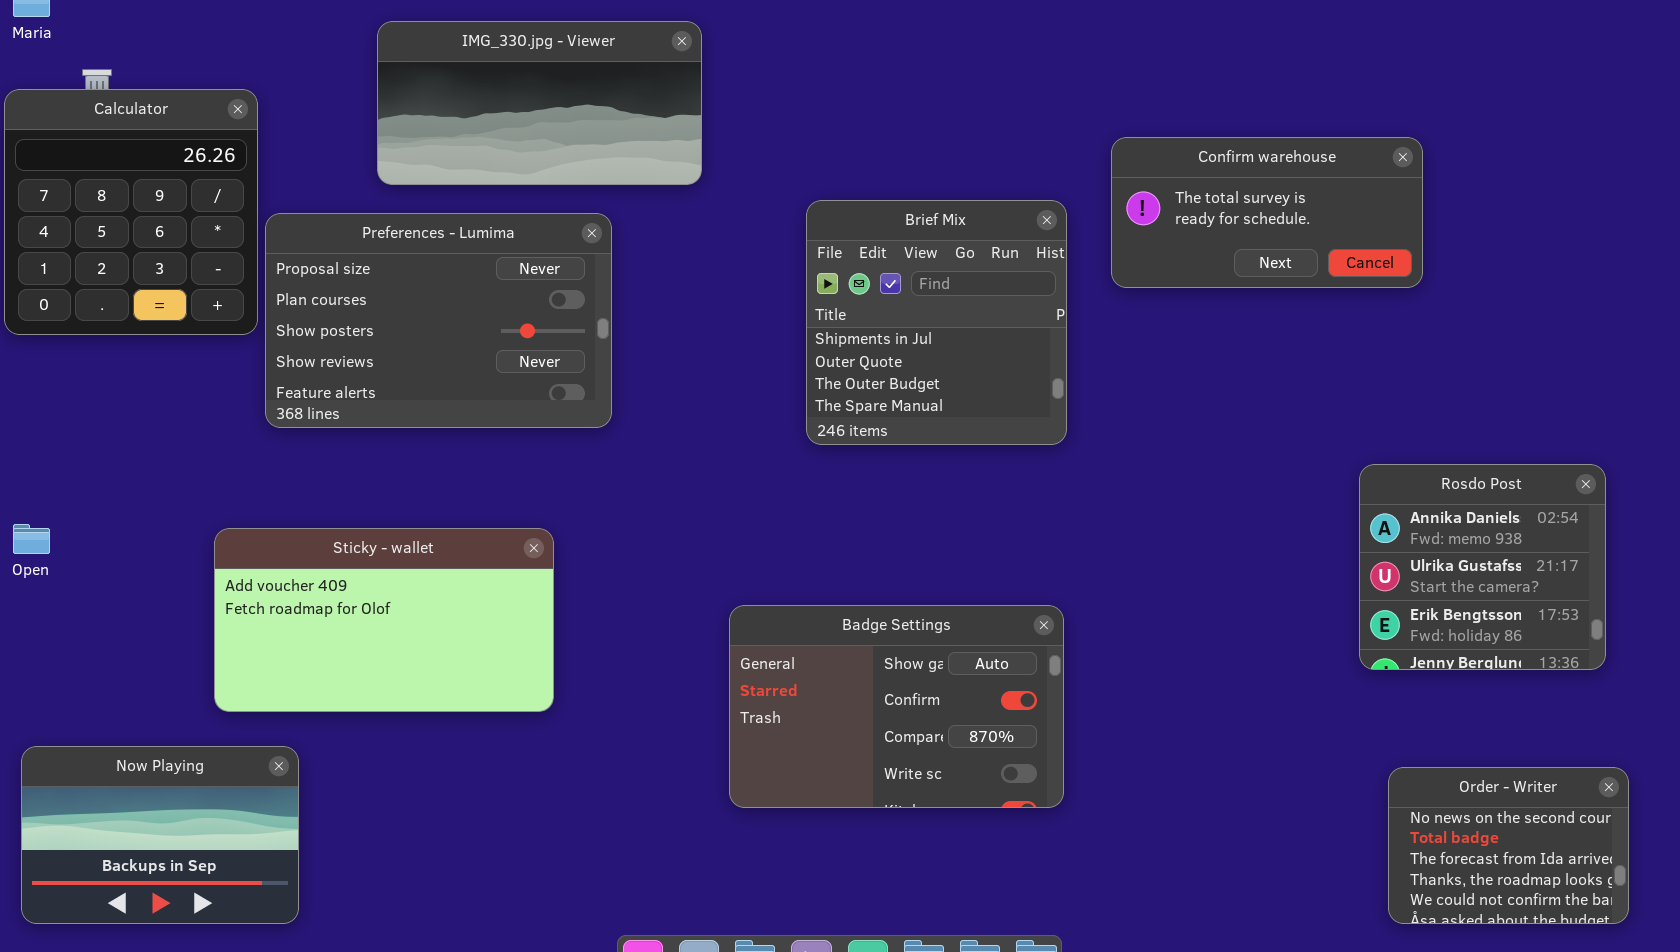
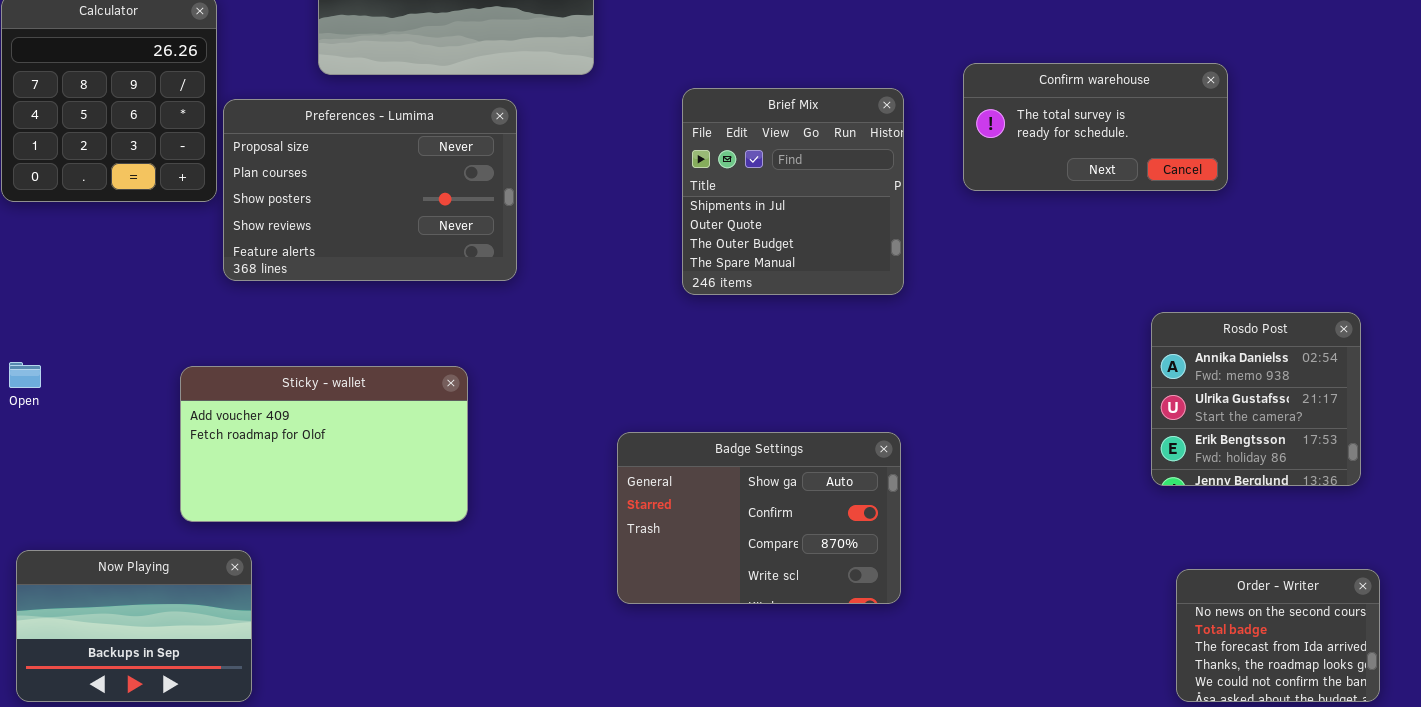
Confirm warehouse: [1111,137,1423,288] -> [963,63,1228,191], moved

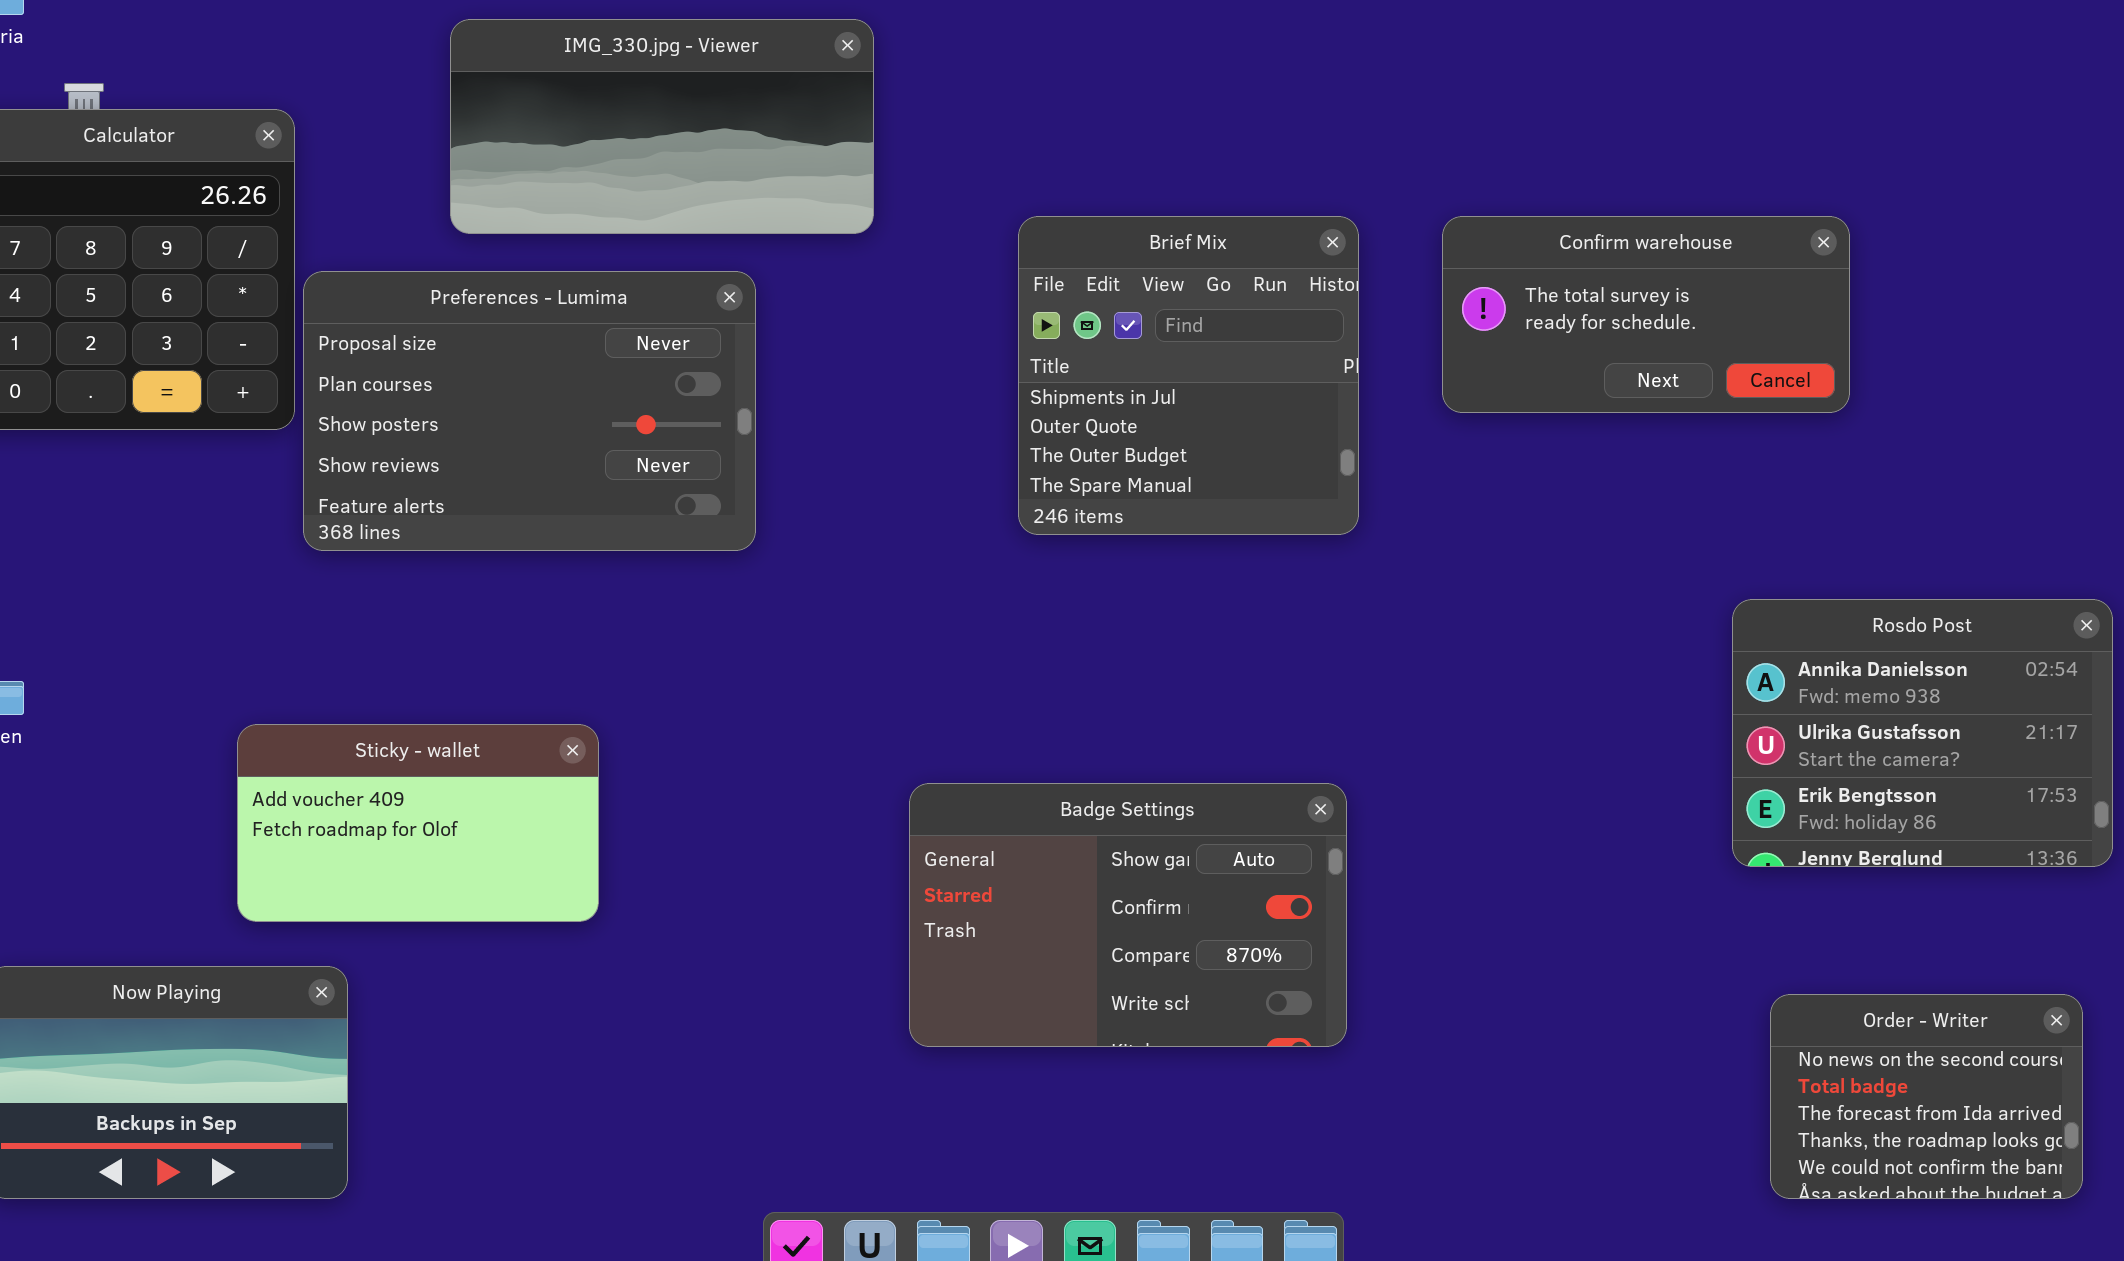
Brief Mix: [682,88,904,295] -> [1018,216,1359,535], moved
Rosdo Post: [1151,312,1361,486] -> [1732,599,2113,867], resized
Sticky - wallet: [180,366,468,522] -> [237,724,599,922], resized

